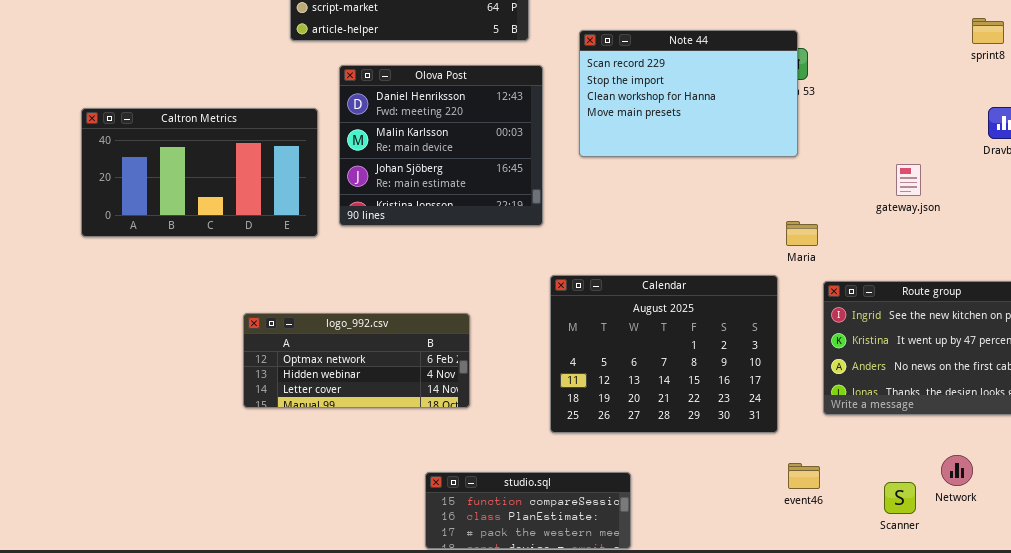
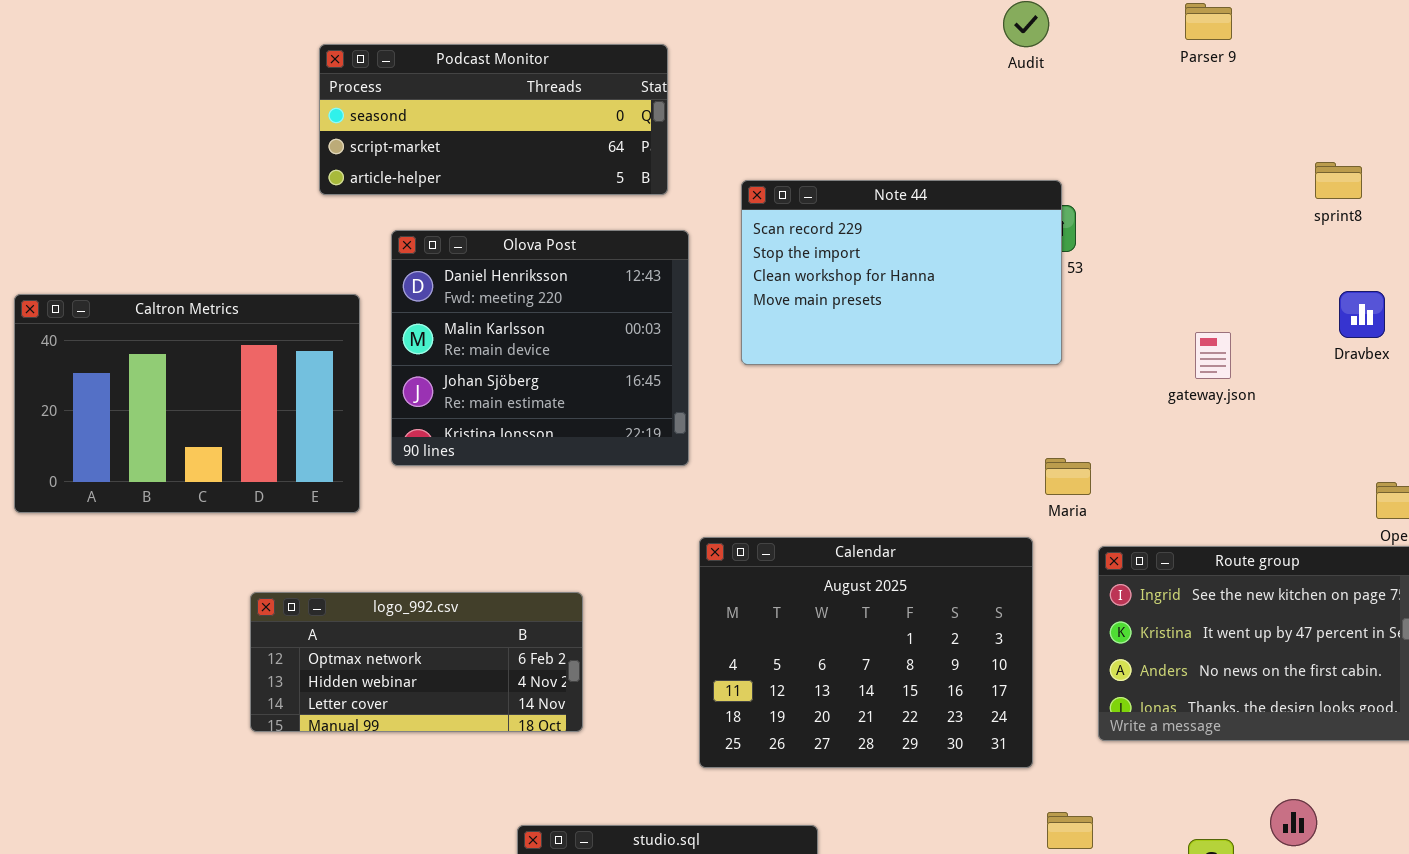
Caltron Metrics: [81,108,318,237] -> [14,294,360,513], resized
gateway.json: [896,164,921,196] -> [1195,332,1231,379], moved

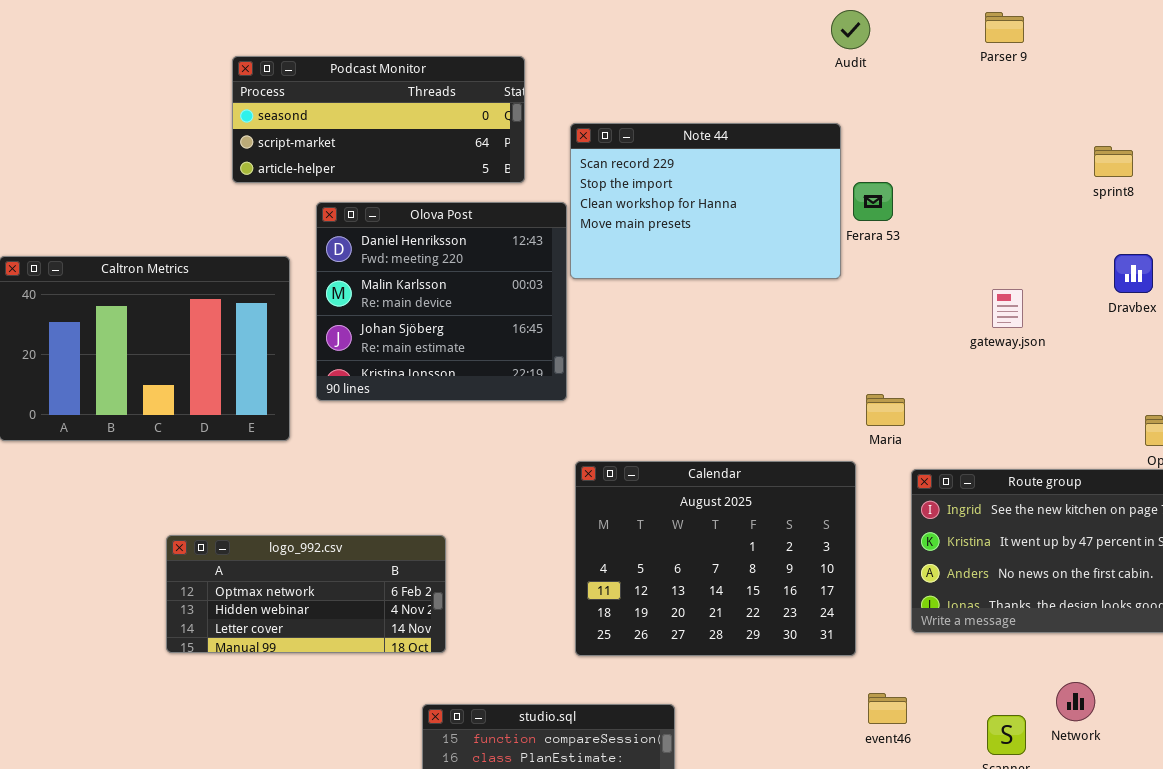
Podcast Monitor: [319,44,668,195] -> [232,56,525,183], moved
Note 44: [741,180,1062,365] -> [570,123,841,279], moved
logo_992.csv: [250,592,583,732] -> [166,535,446,653], moved

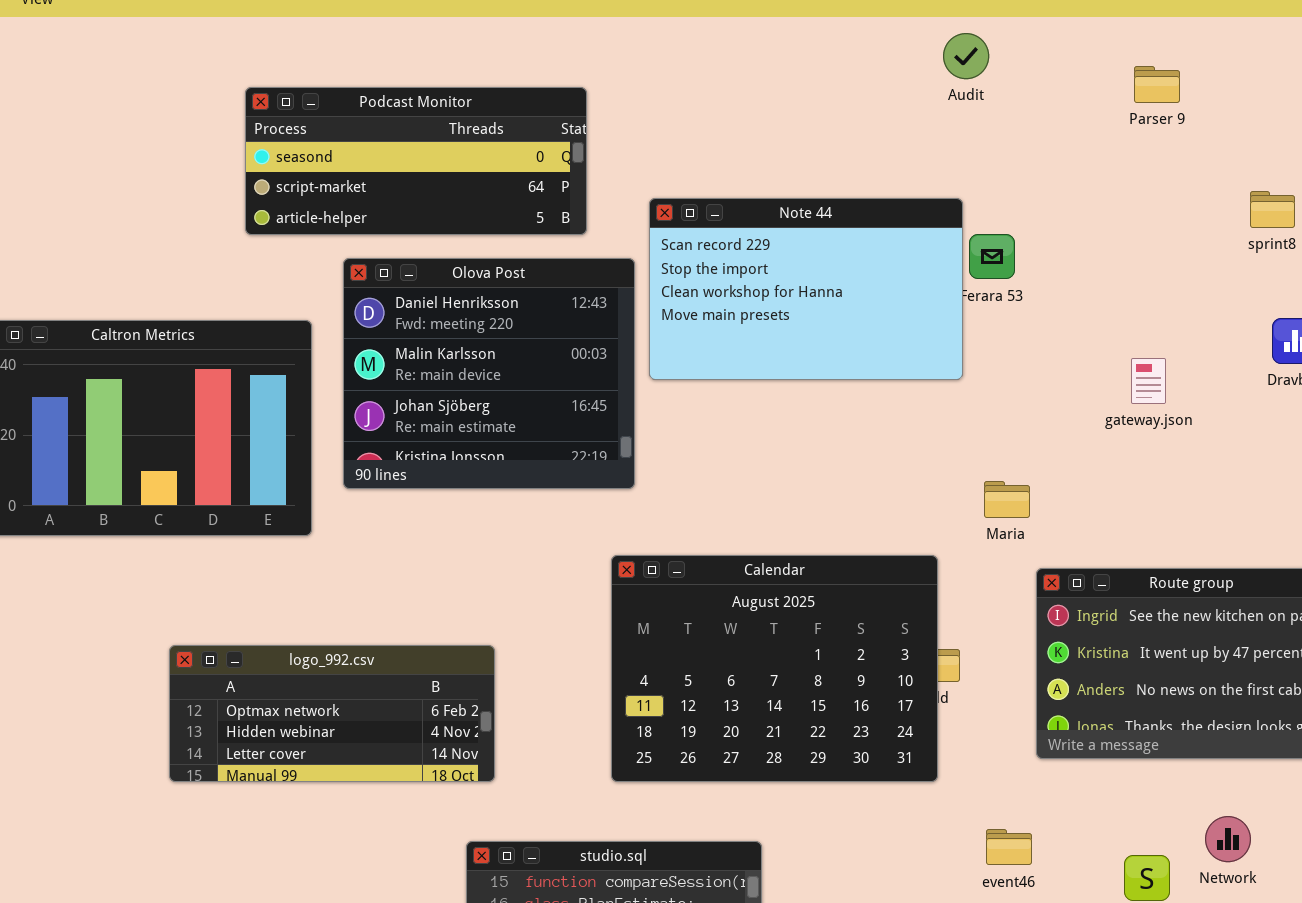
Parser 9: [985,12,1024,43] -> [1134,66,1180,103], moved
Note 44: [570,123,841,279] -> [649,198,963,380], moved
Calendar: [575,461,856,656] -> [611,555,938,782], moved

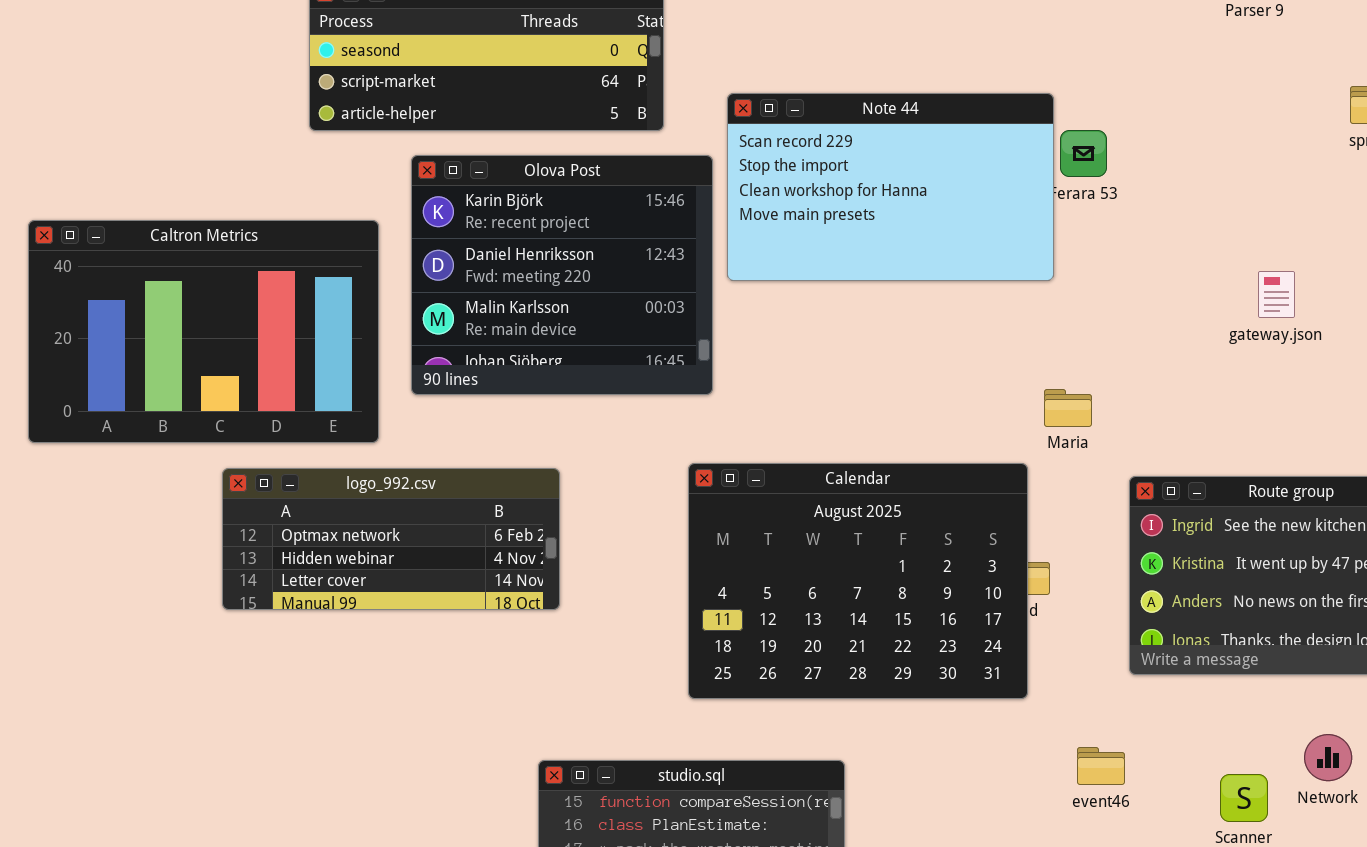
Olova Post: [343,258,635,489] -> [411,155,713,395], scrolled up 1 row
gateway.json: [1131,358,1166,404] -> [1258,271,1295,318], moved
Maria: [984,481,1030,518] -> [1044,389,1092,427], moved
logo_992.csv: [169,645,495,782] -> [222,468,560,610], moved

